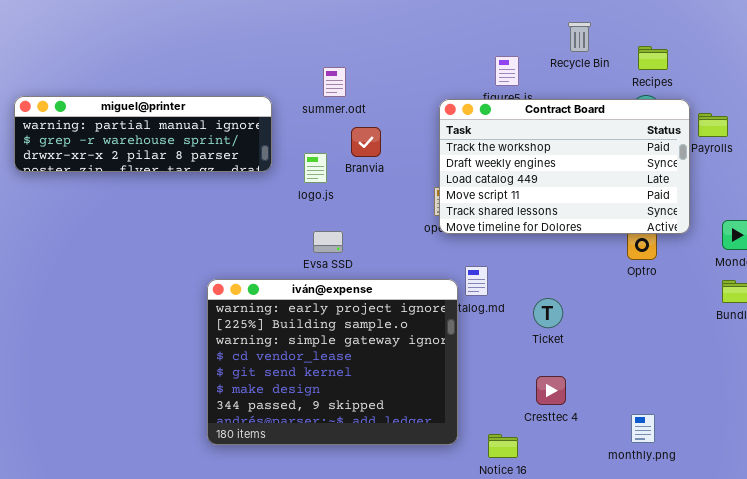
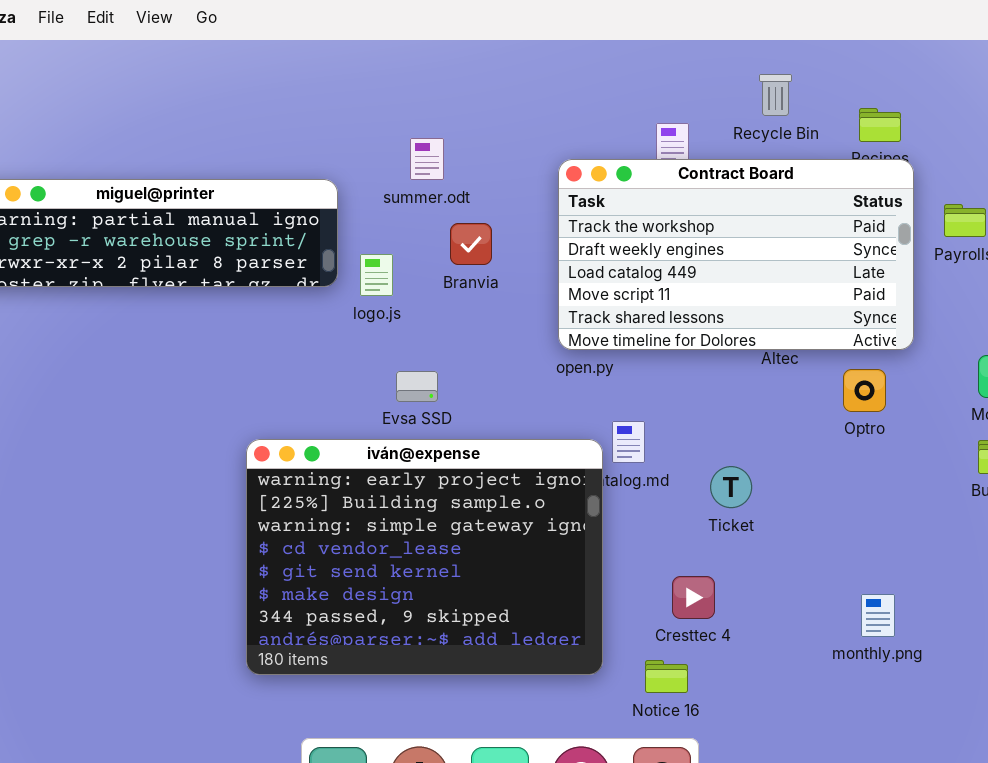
Contract Board: [439,99,690,234] -> [558,159,914,350], moved
logo.js: [304,153,327,183] -> [360,254,393,296], moved
Cresttec 4: [536,376,566,405] -> [672,576,715,619], moved
monthly.png: [631,414,655,443] -> [861,594,895,637], moved

